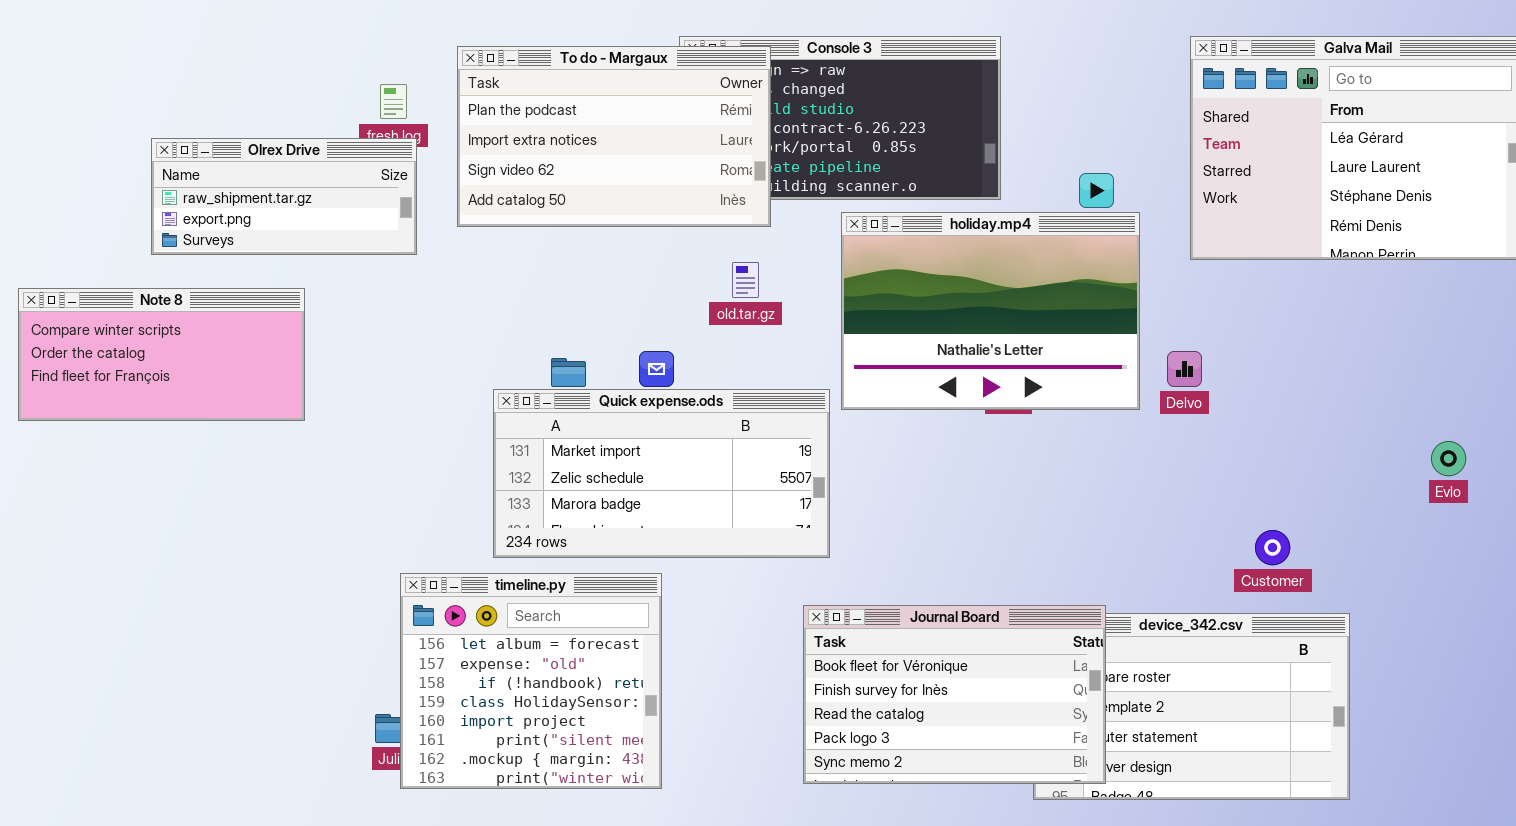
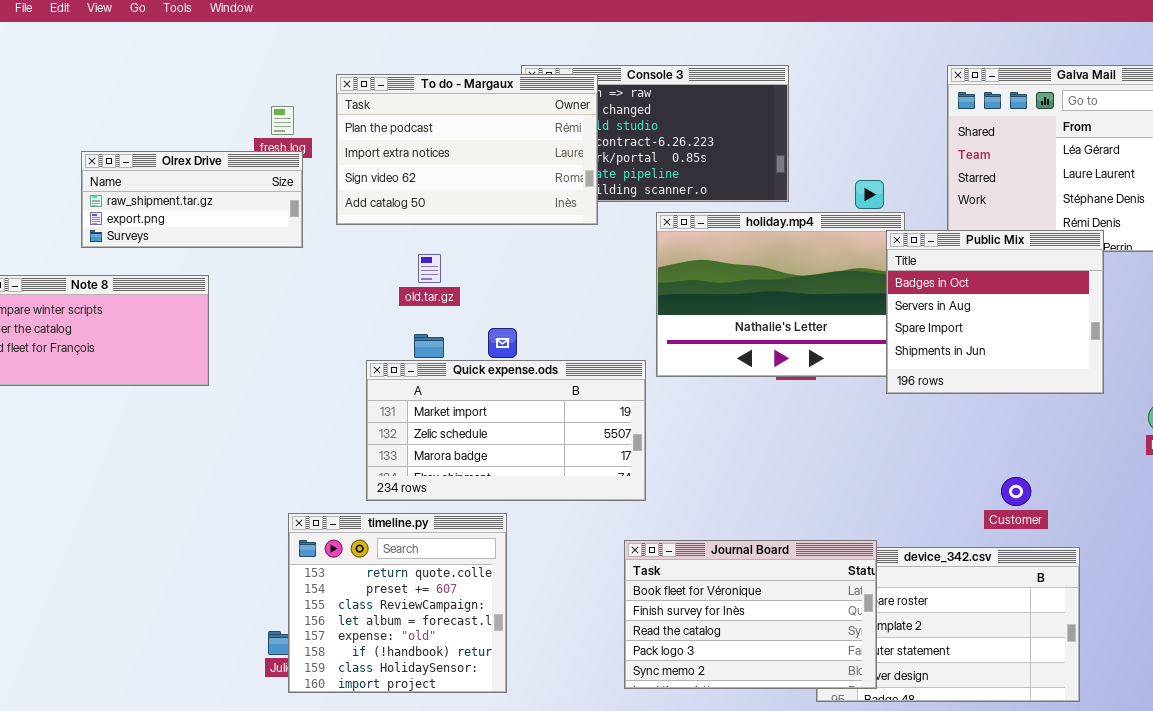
Public Mix: none -> [886,230,1104,394], opened
old.tar.gz: [732,262,759,298] -> [418,254,441,283], moved
timeline.py: [400,573,662,789] -> [288,513,507,693], scrolled up 3 rows

